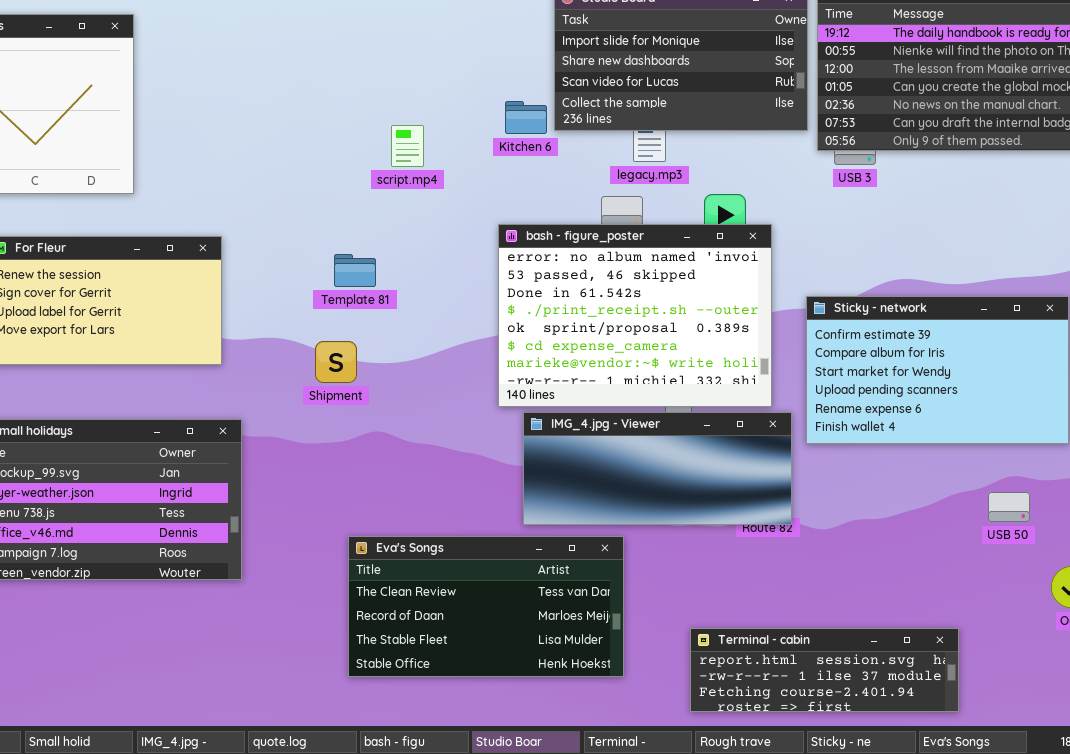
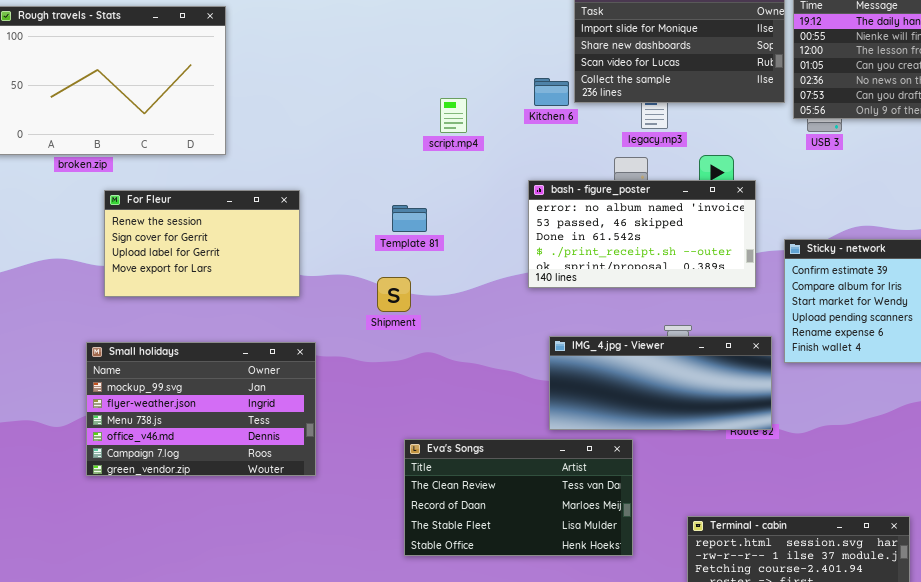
bash - figure_poster: [498,224,772,407] -> [528,180,756,288], resized

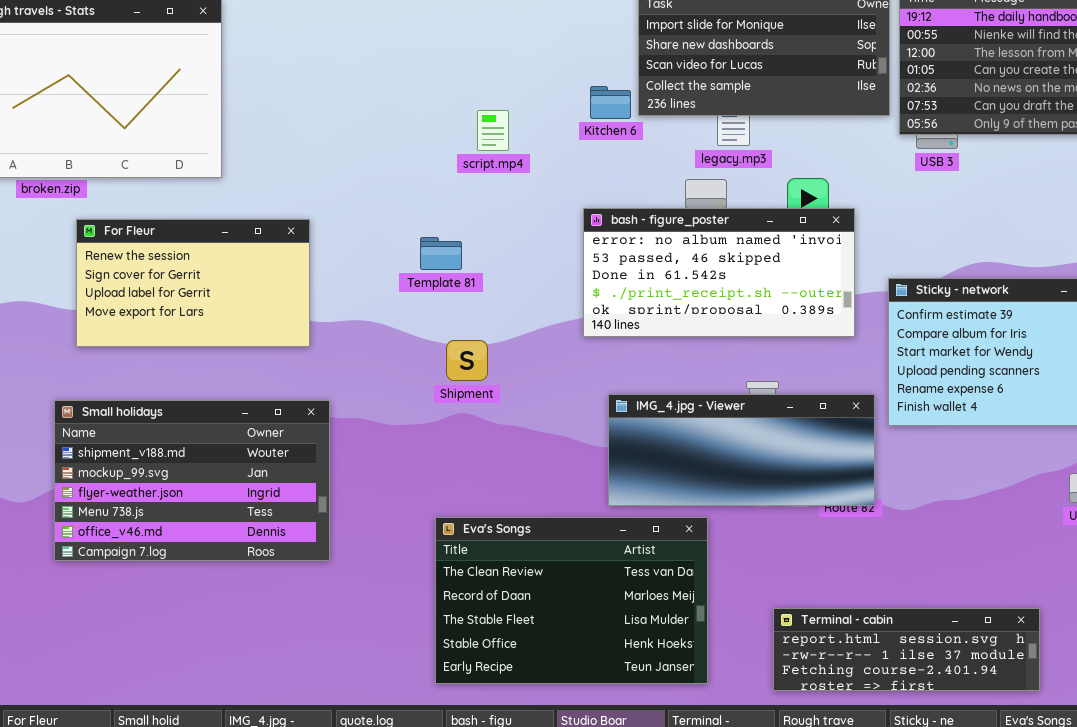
Shipment: [377,277,411,312] -> [446,340,488,381], moved
Small holidays: [86,342,316,476] -> [54,400,330,561], scrolled up 1 row
Eva's Songs: [404,439,633,556] -> [435,517,708,684], resized

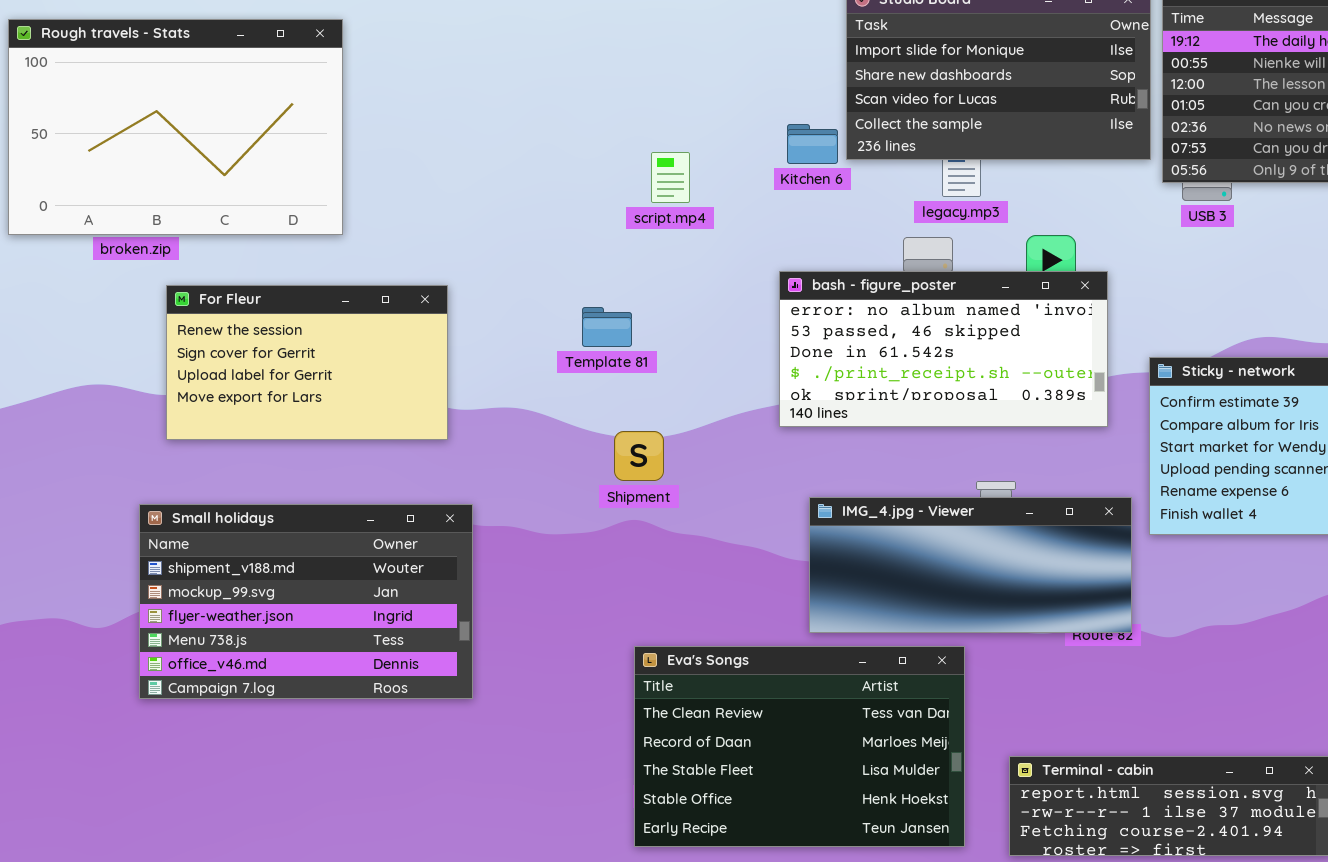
Eva's Songs: [435,517,708,684] -> [634,646,965,847], moved

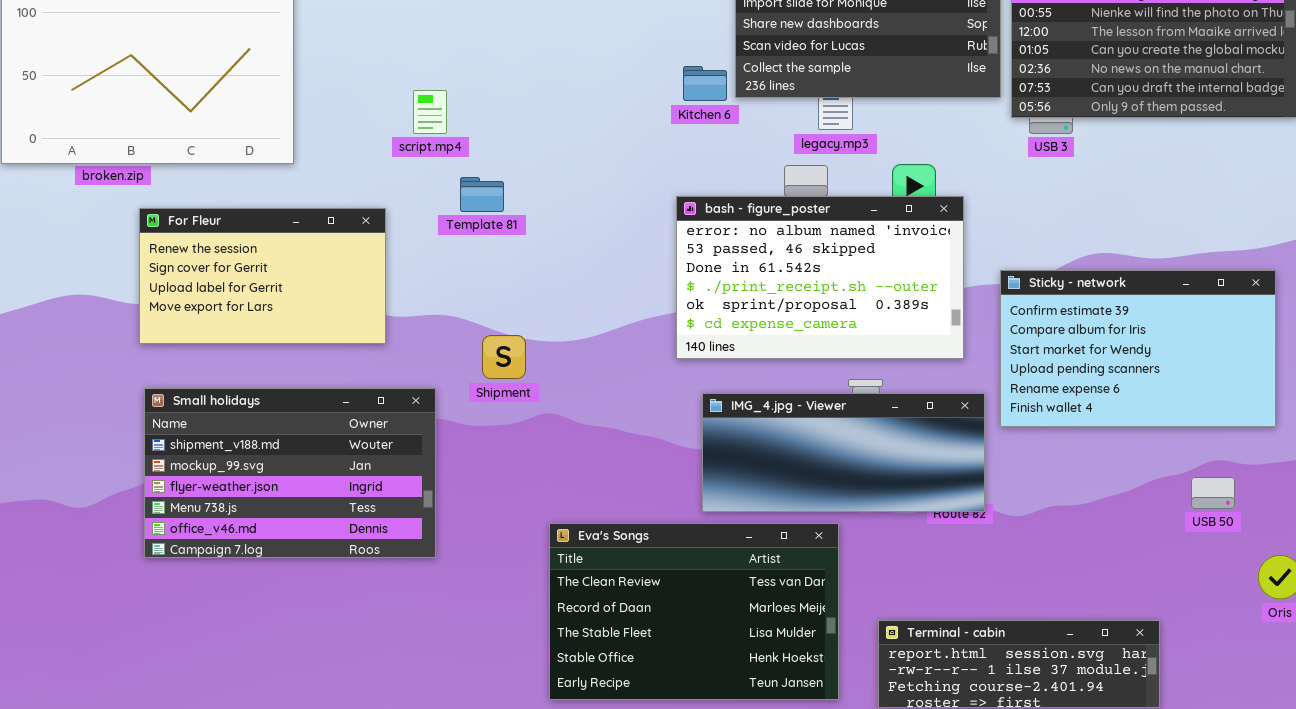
script.mp4: [651,152,690,203] -> [413,90,447,134], moved
bash - figure_poster: [779,271,1108,427] -> [676,196,964,359], resized
Template 81: [582,307,632,347] -> [460,177,504,212], moved
Shipment: [614,431,664,481] -> [482,335,526,379], moved
Small holidays: [139,504,473,699] -> [144,388,436,558], moved

